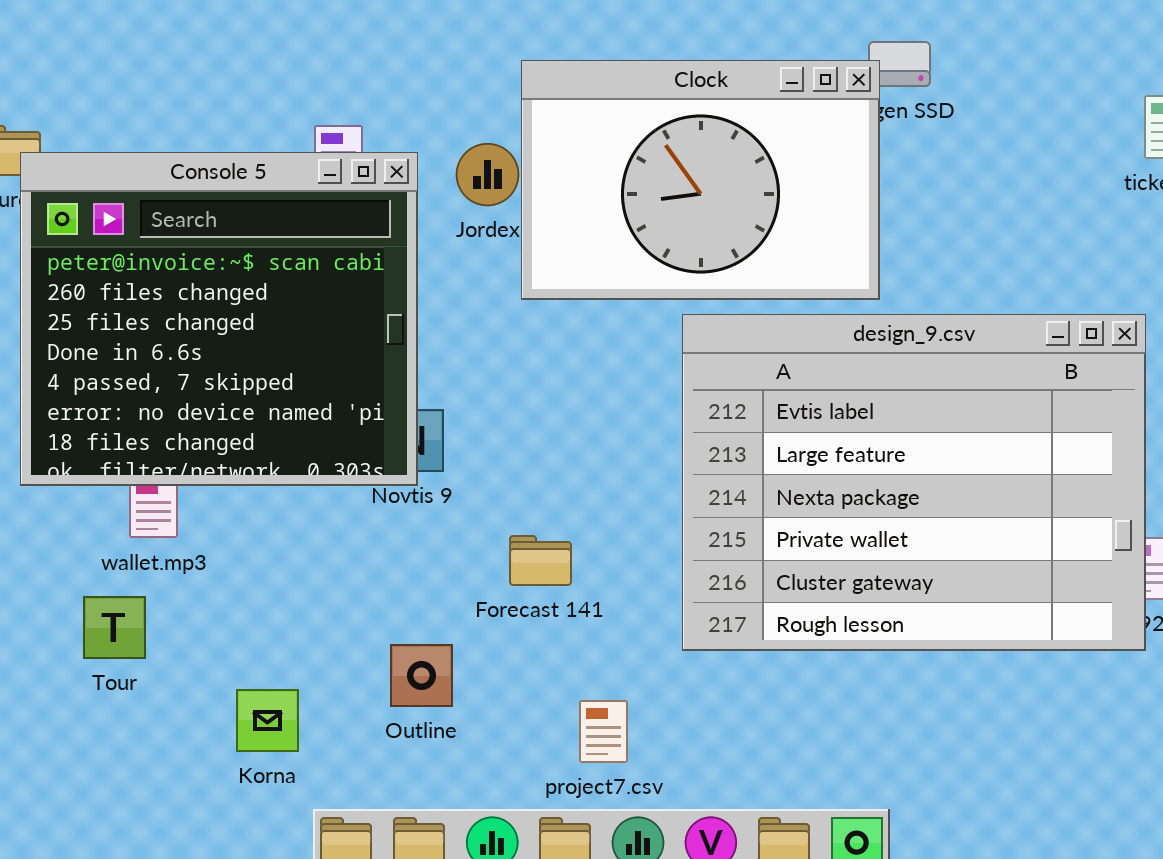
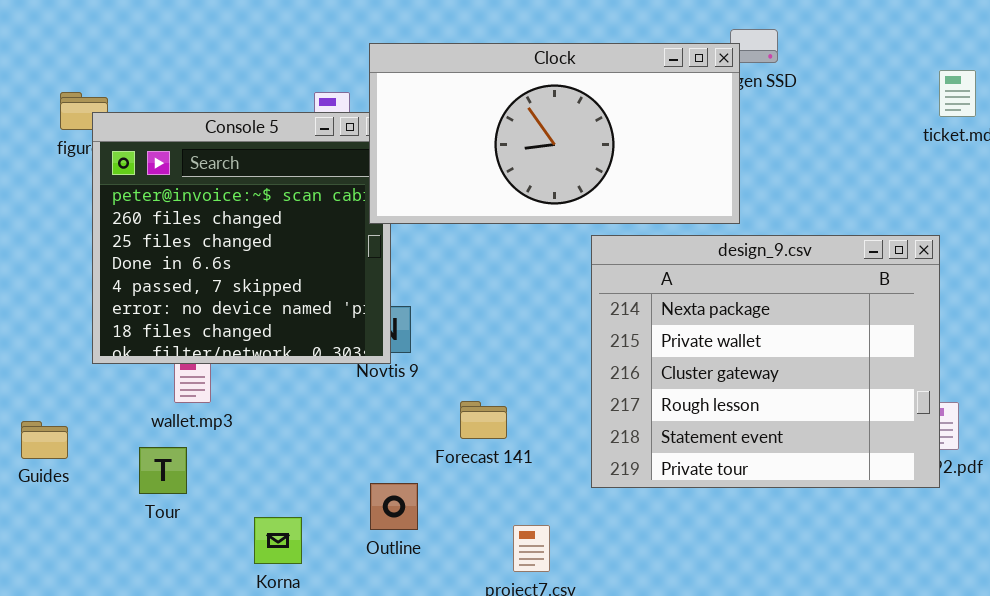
Clock: [521,60,880,300] -> [369,43,740,224], resized
design_9.csv: [682,314,1146,651] -> [591,235,940,488], scrolled down 2 rows

